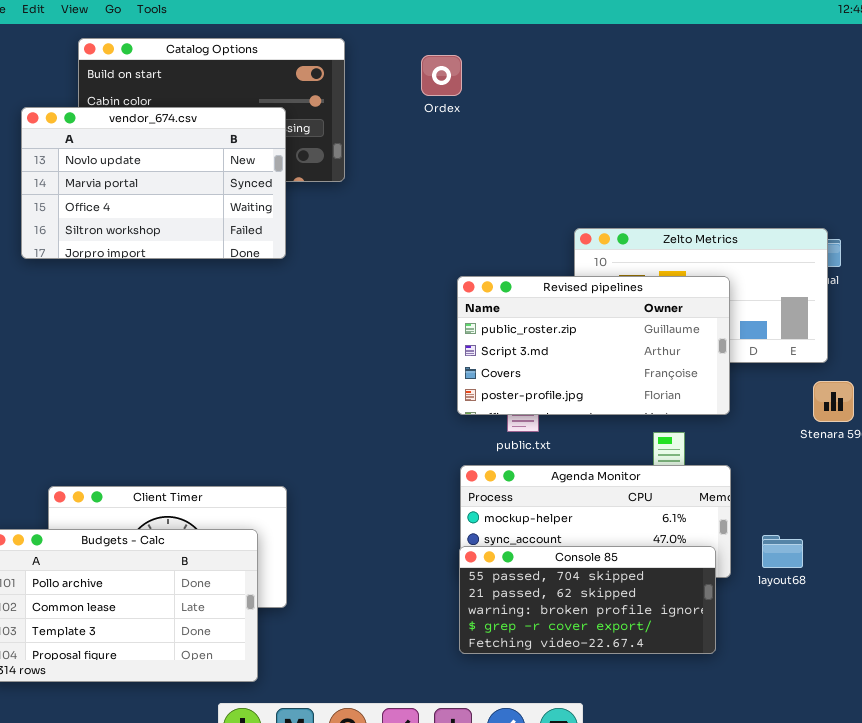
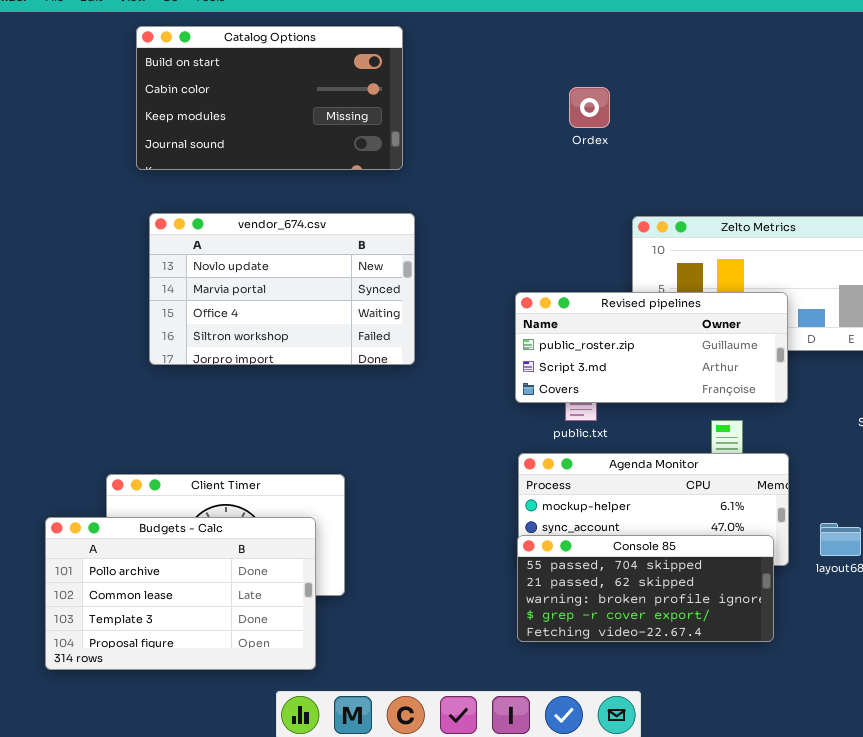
Ordex: [421,55,462,96] -> [569,87,610,128], moved
vendor_674.csv: [21,107,286,259] -> [149,213,415,365], moved
Revised pipelines: [457,276,730,415] -> [515,292,788,403], resized

